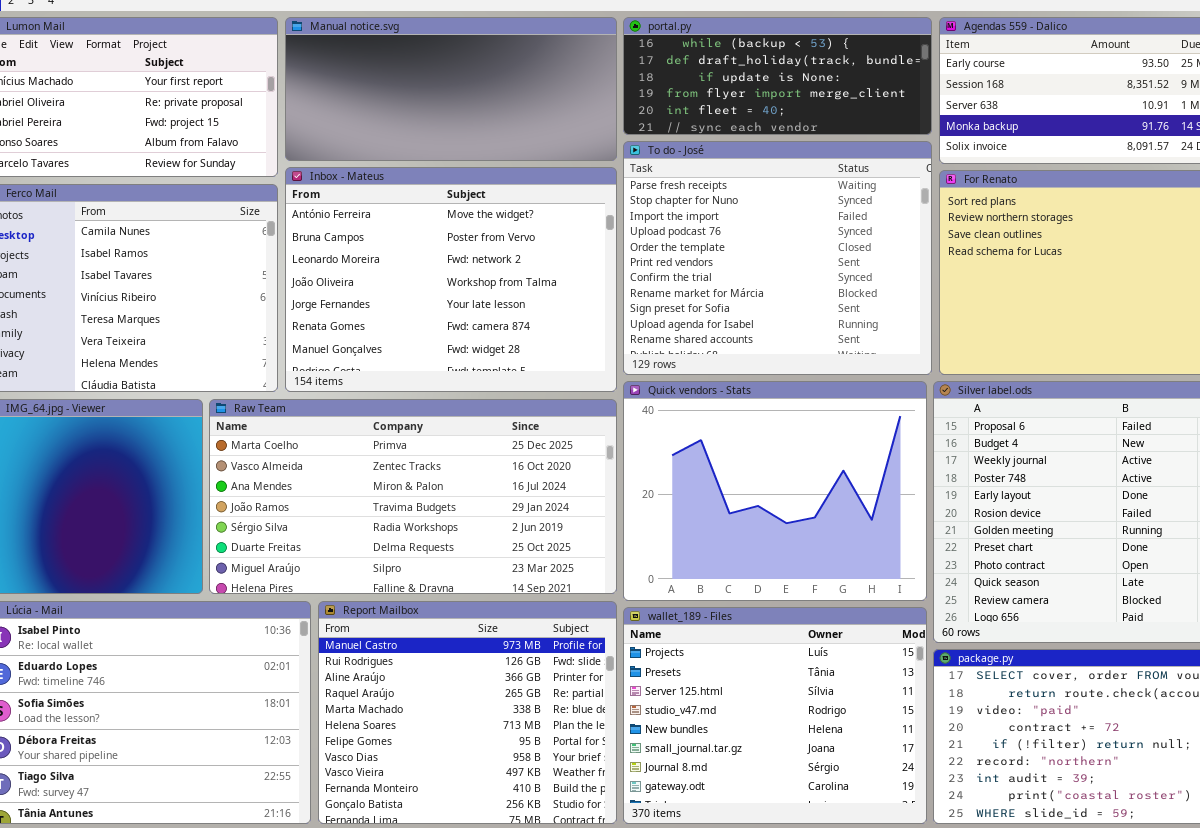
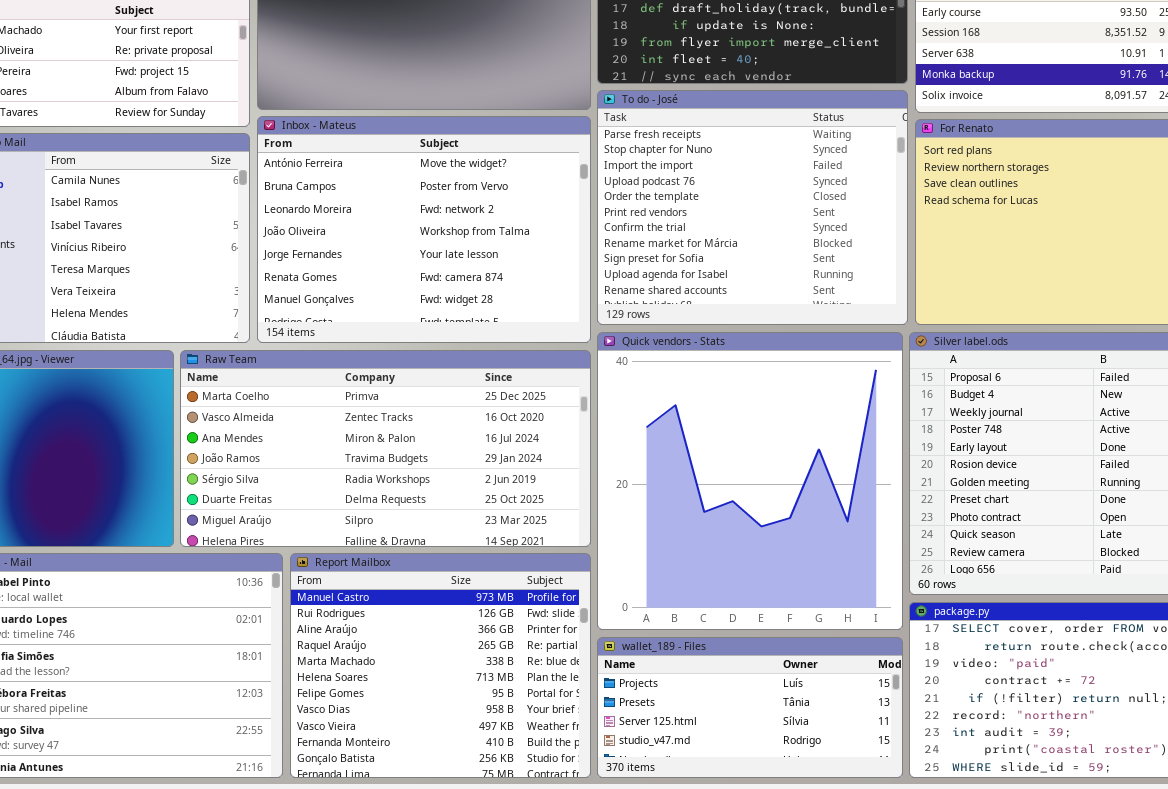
Quick vendors - Stats: [623,381,927,601] -> [597,332,903,630], resized
wallet_189 - Files: [623,607,927,824] -> [597,637,903,778], resized

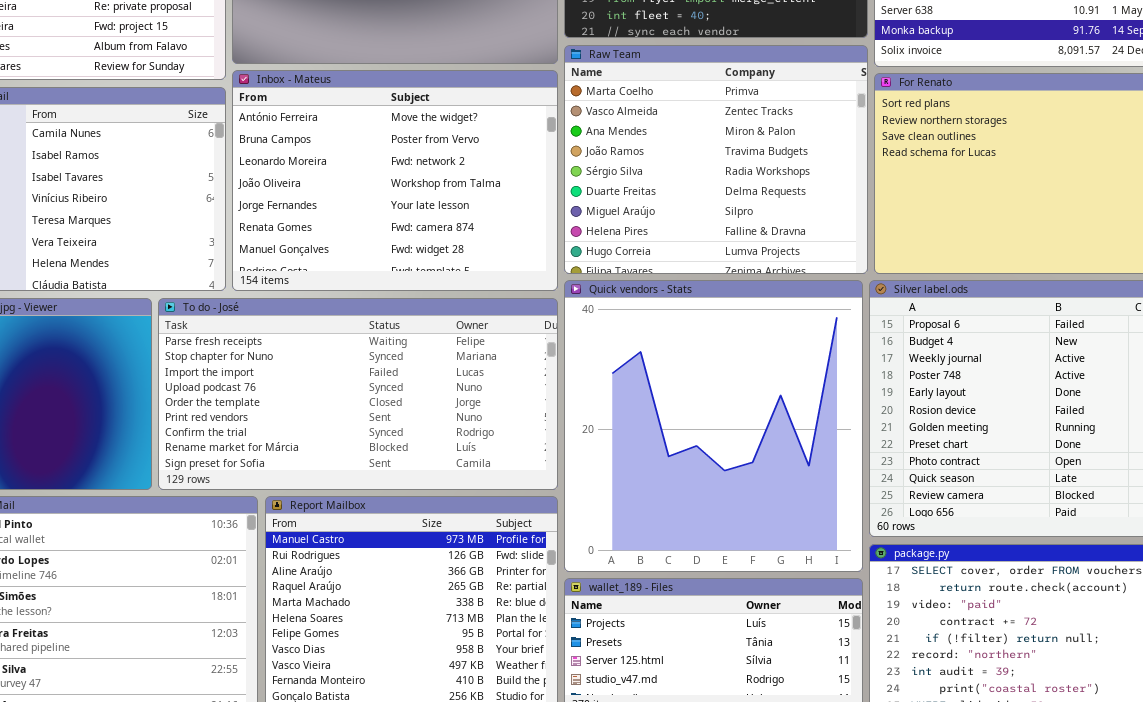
To do - José: [597,90,908,325] -> [158,298,558,490], moved, resized
Raw Team: [180,350,591,547] -> [564,45,868,274], moved, resized

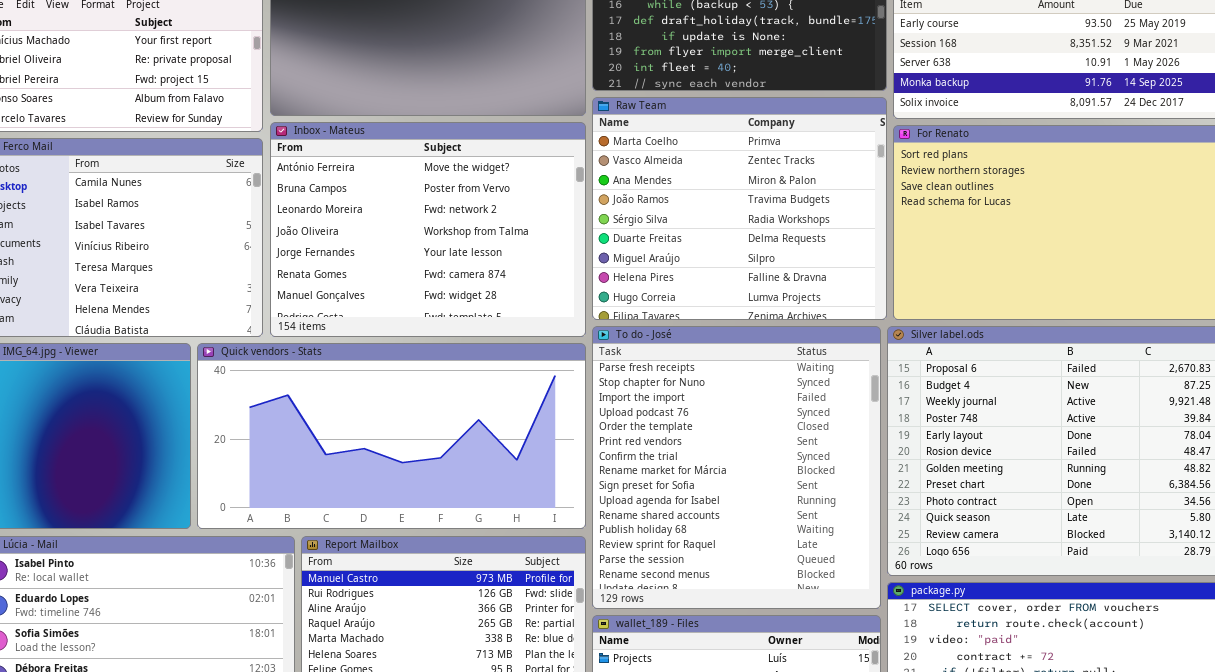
Quick vendors - Stats: [564,280,863,572] -> [197,343,586,529], moved, resized
To do - José: [158,298,558,490] -> [592,326,881,609], moved, resized

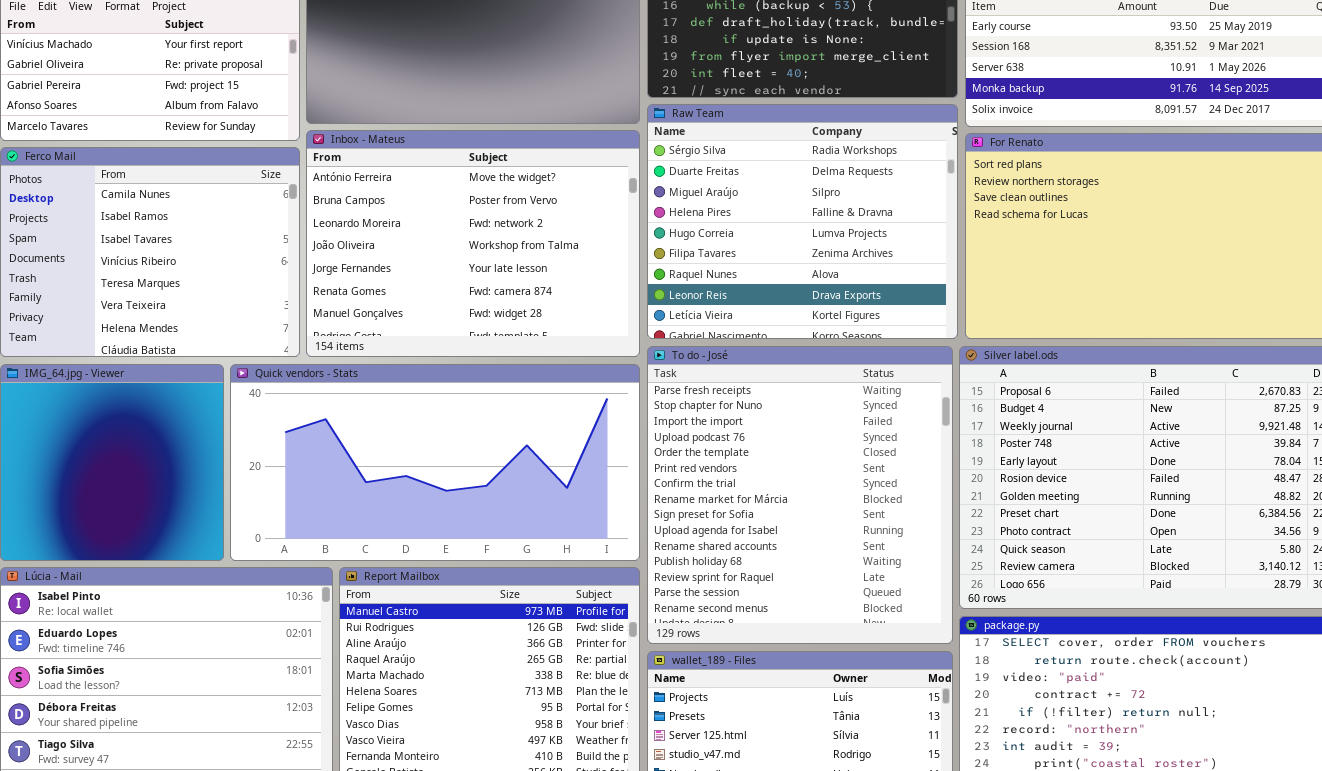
Raw Team: [592,97,887,320] -> [647,104,958,339], scrolled down 4 rows

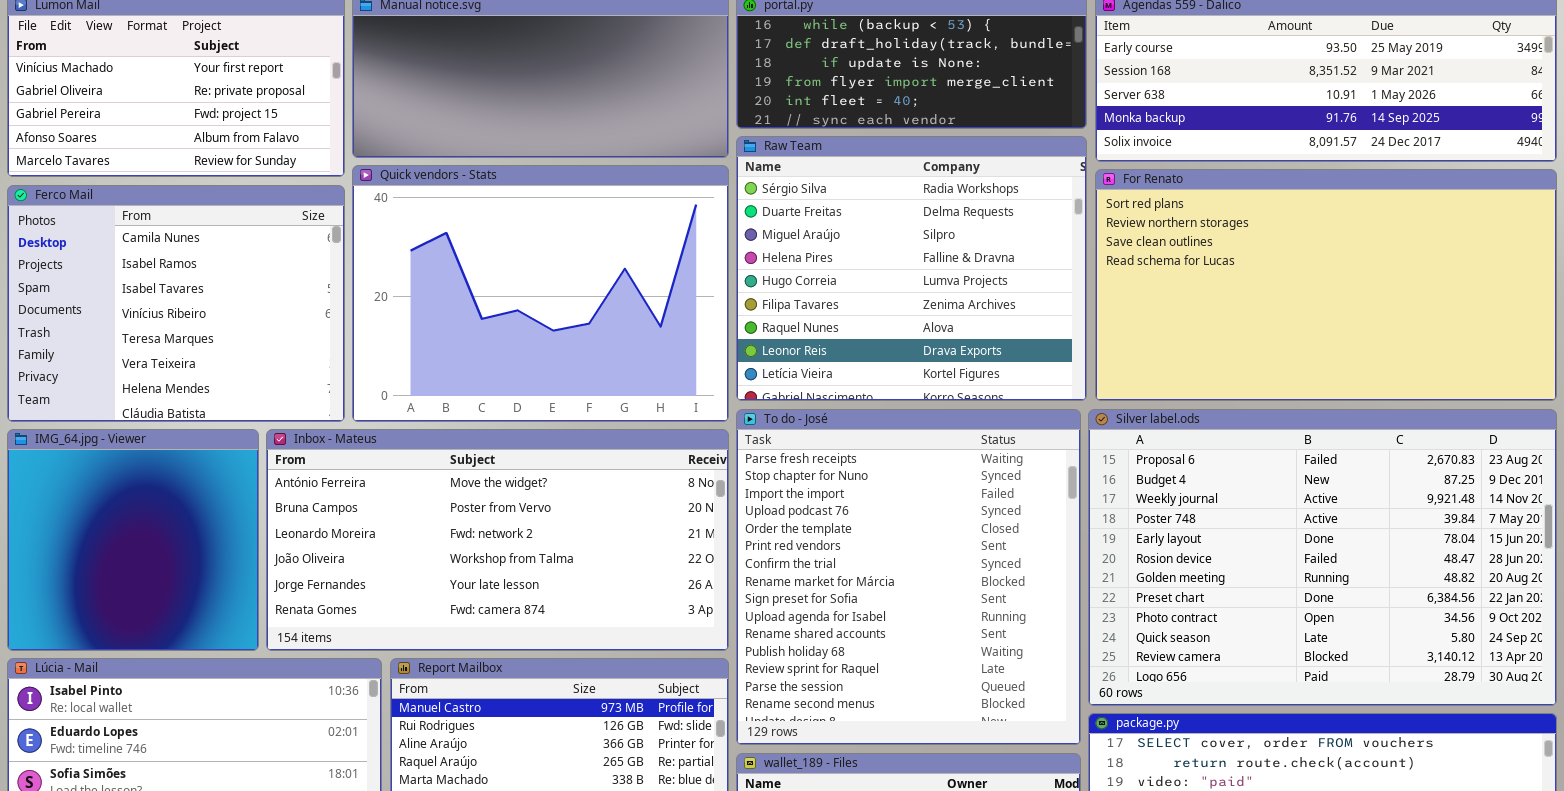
Inbox - Mateus: [306,130,640,357] -> [266,429,729,651], moved, resized
Quick vendors - Stats: [230,364,640,561] -> [352,165,729,422], moved, resized

